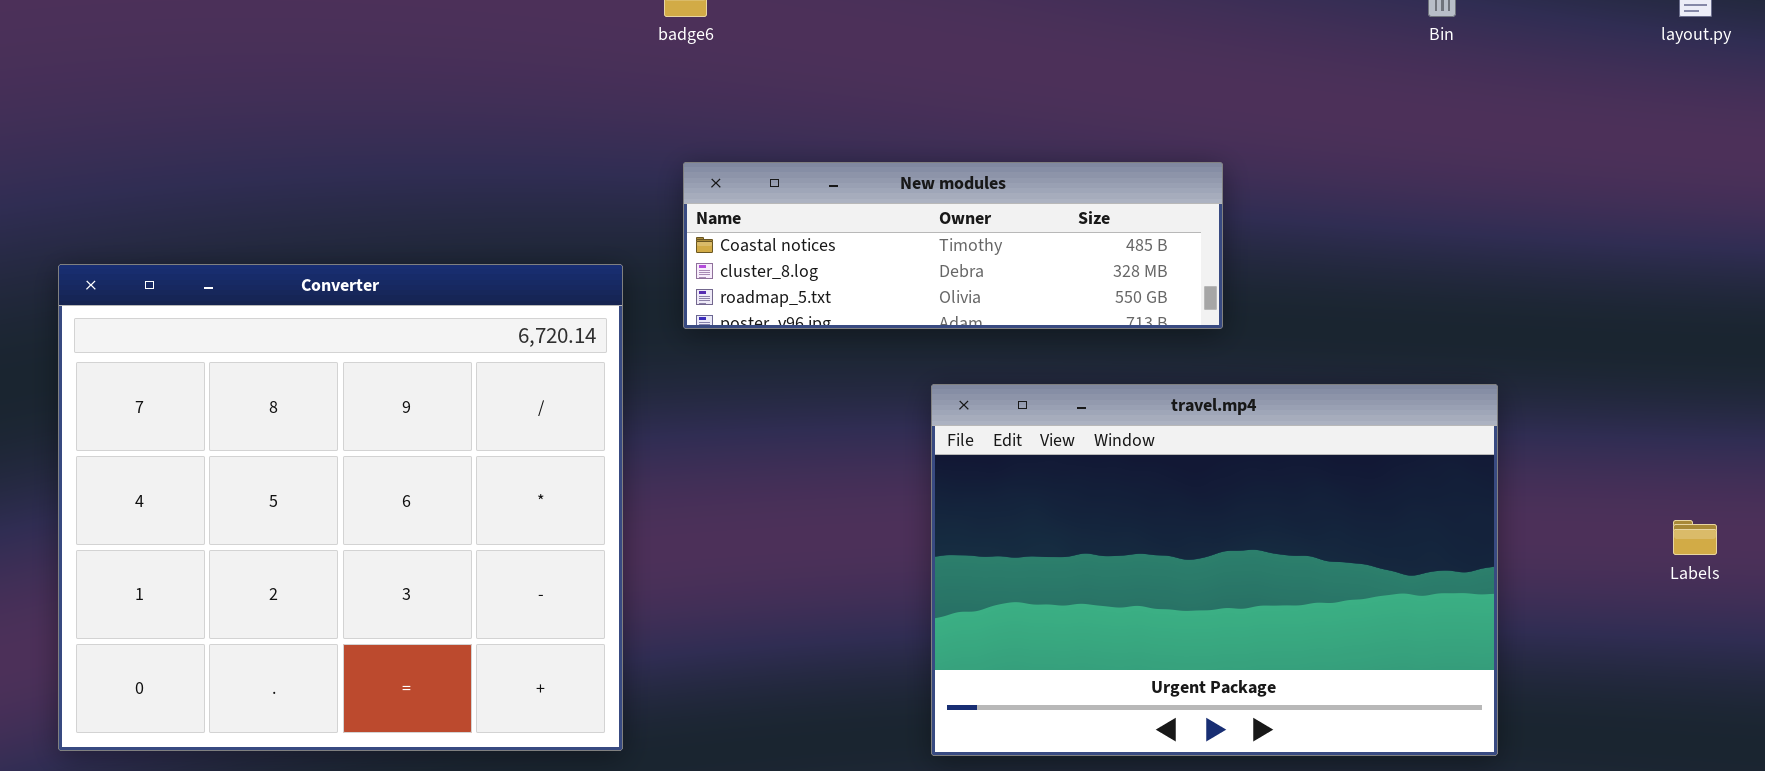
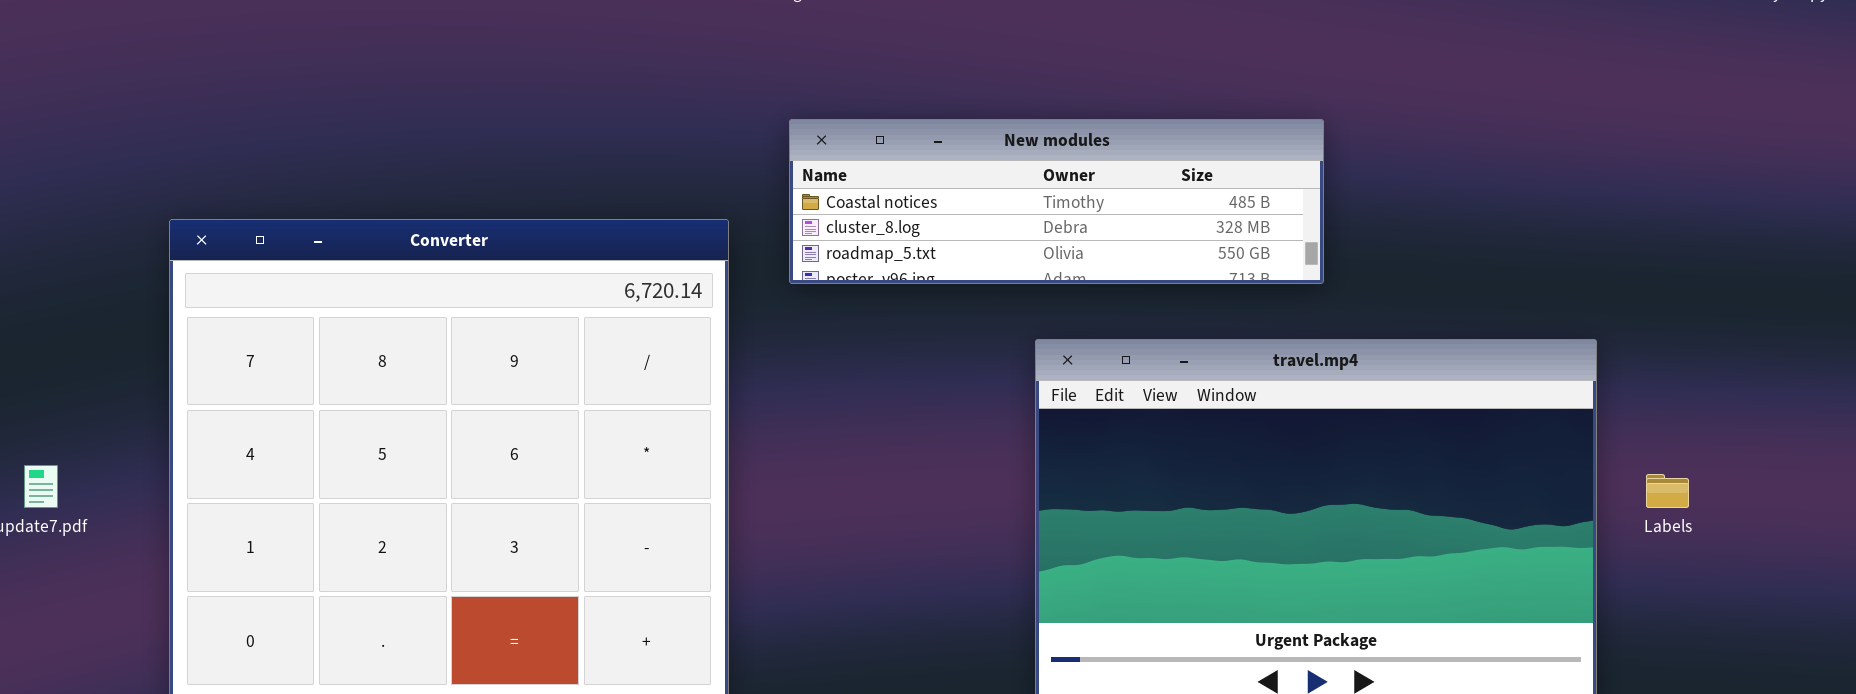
Labels: [1673,520,1717,555] -> [1646,474,1689,508], moved

